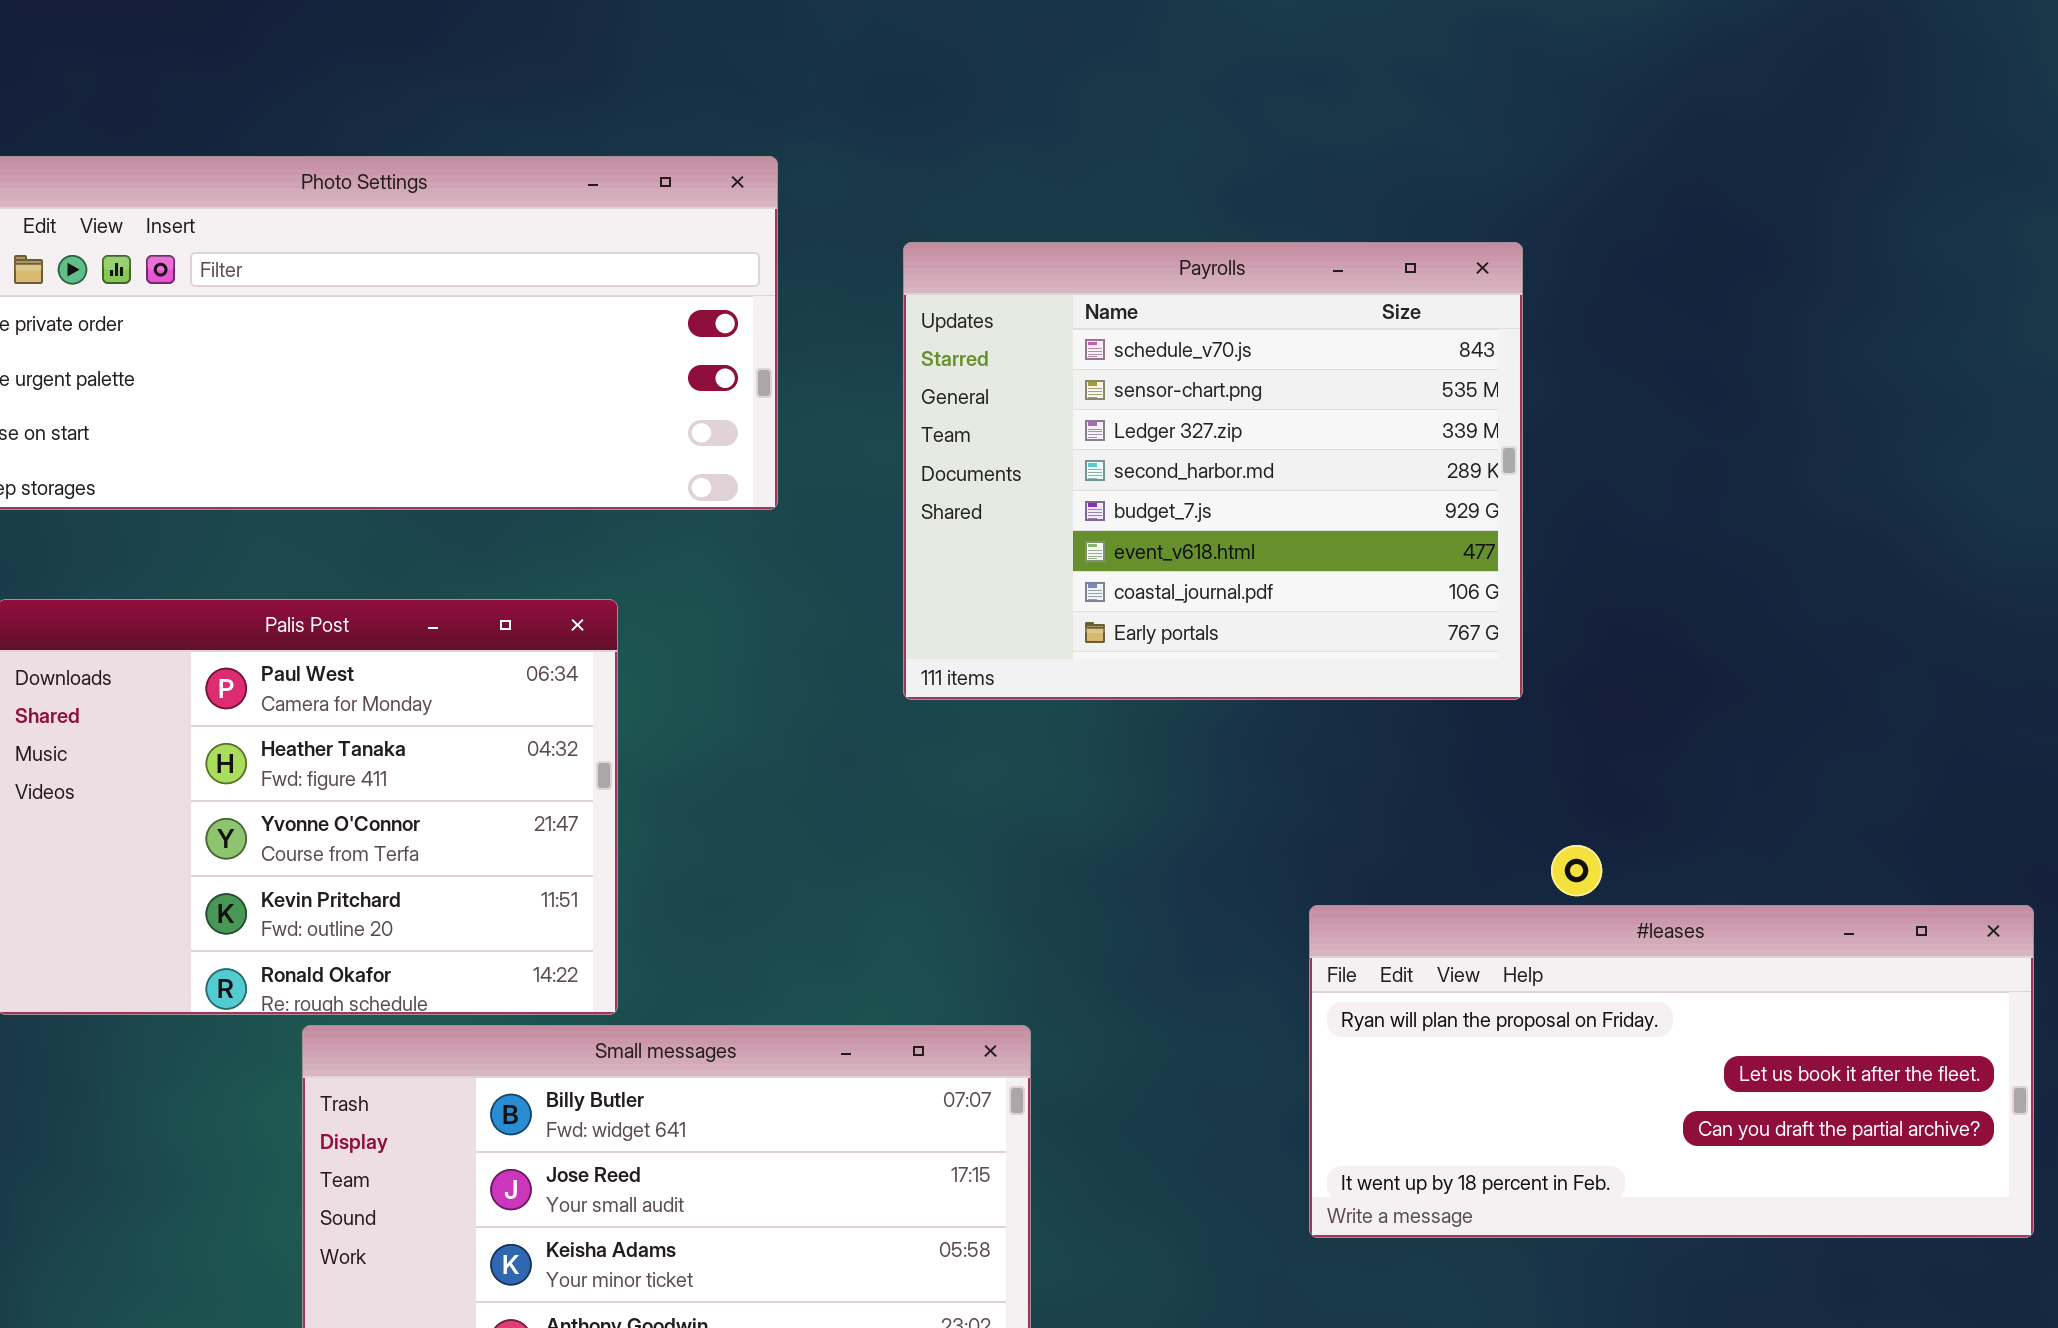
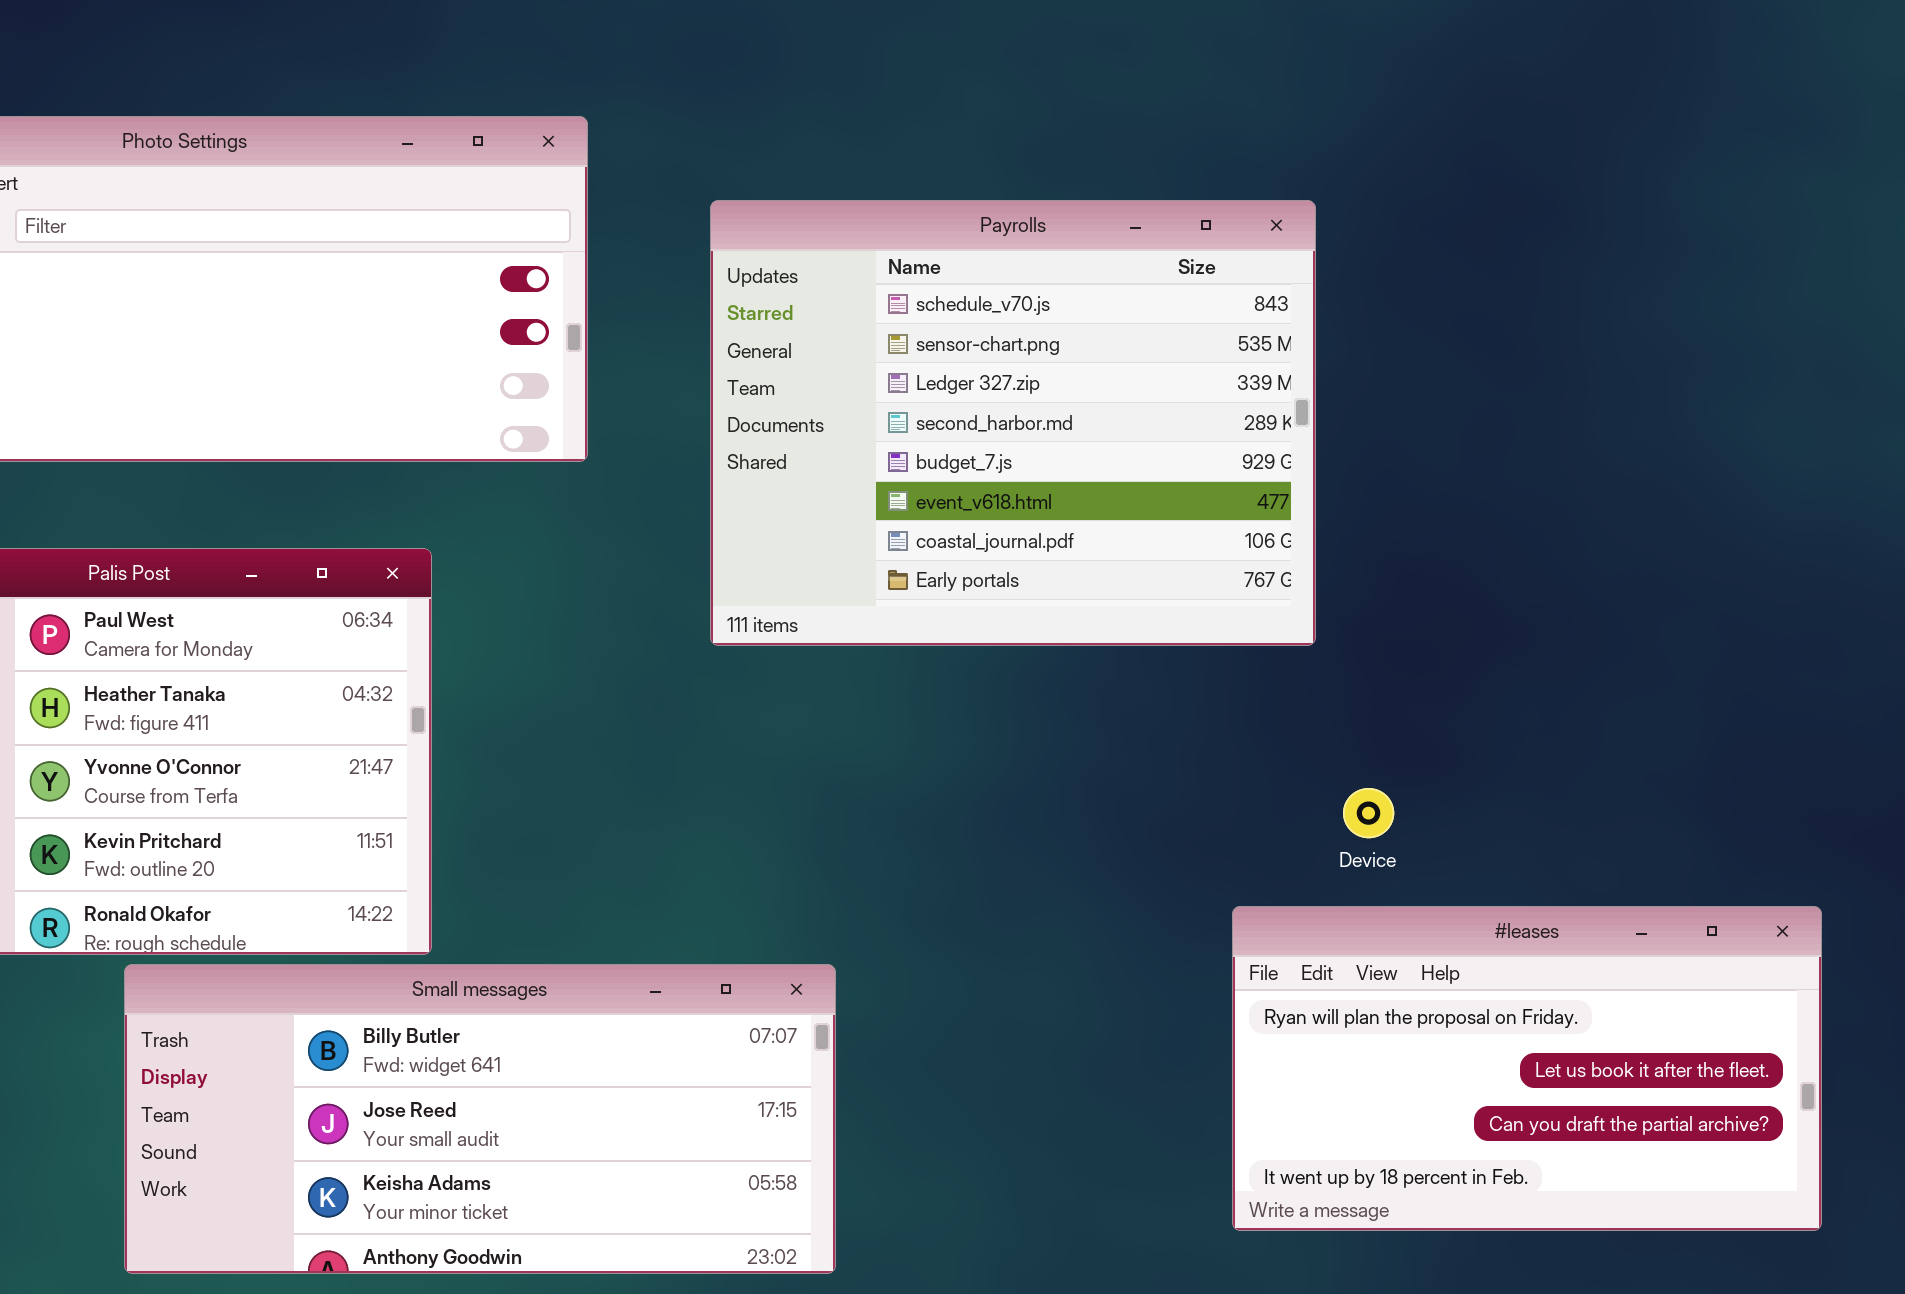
#leases: [1309,905,2034,1238] -> [1232,906,1822,1231], moved, resized

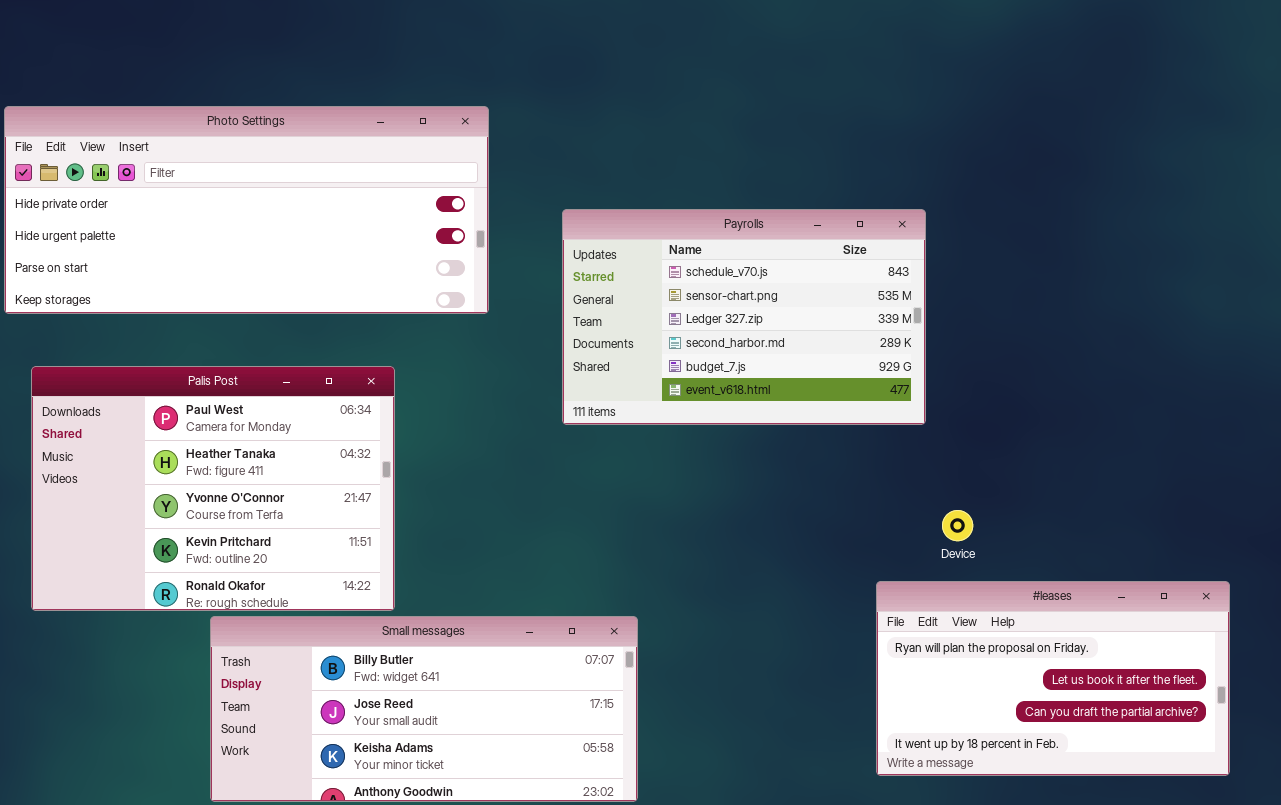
Payrolls: [710,200,1316,646] -> [562,209,926,425], resized

